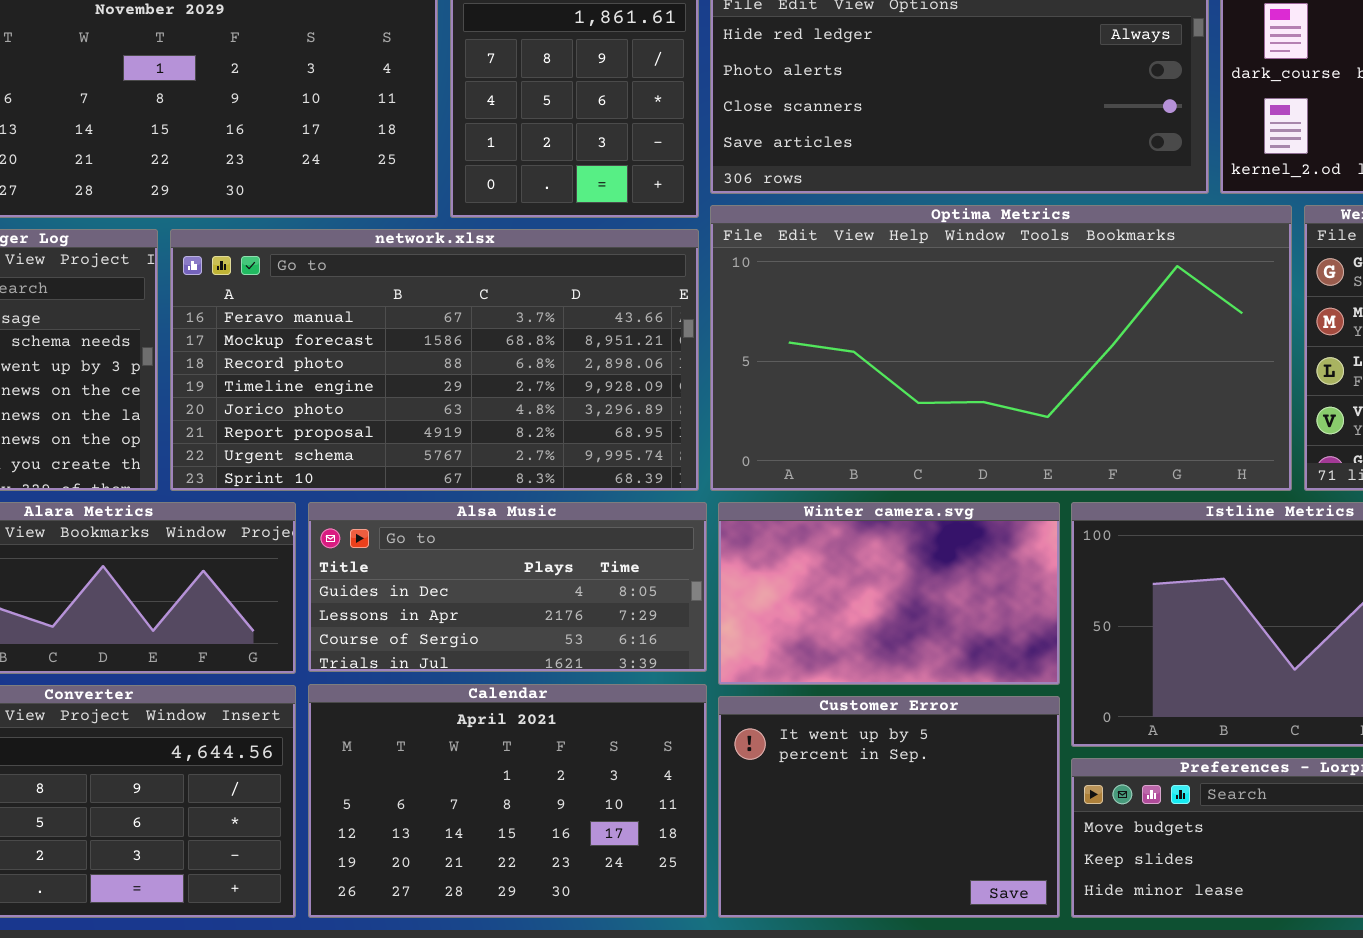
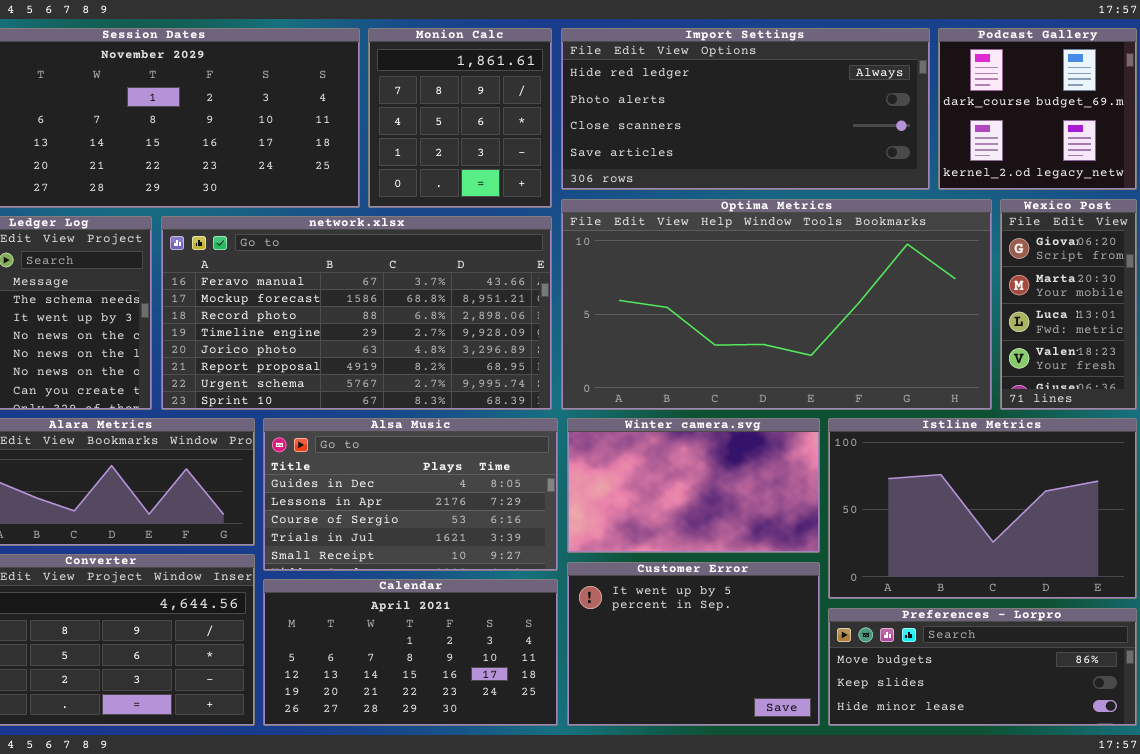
Alsa Music: [308,502,707,672] -> [263,418,558,571], resized
Calendar: [308,684,707,918] -> [263,579,558,726], resized

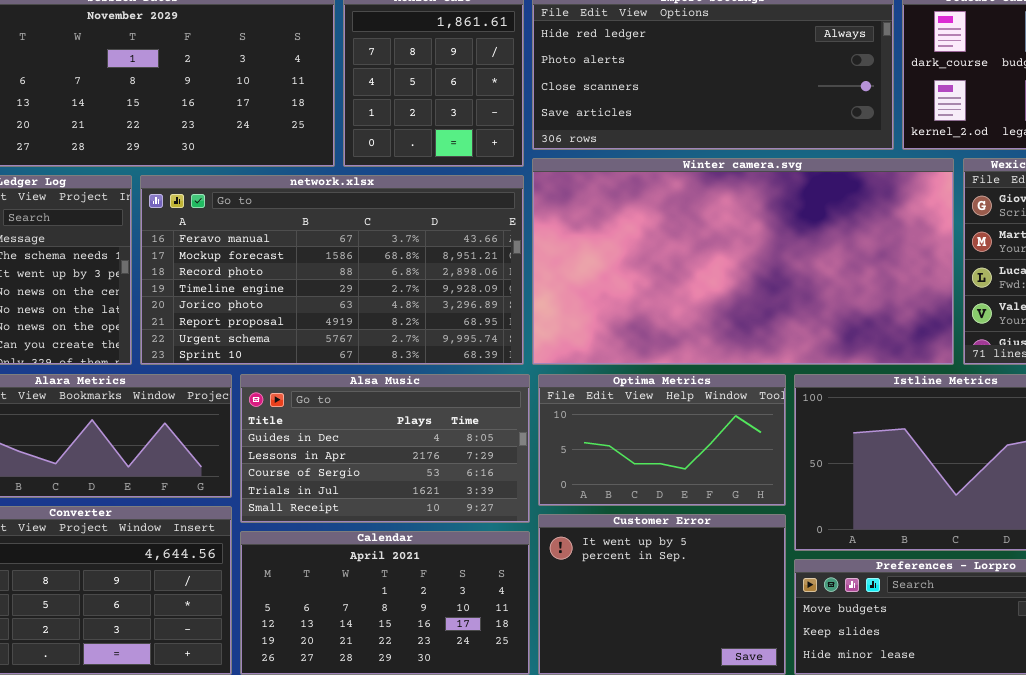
Optima Metrics: [561,199,992,410] -> [538,374,786,506], moved, resized
Winter camera.svg: [567,418,820,553] -> [532,158,954,365], moved, resized

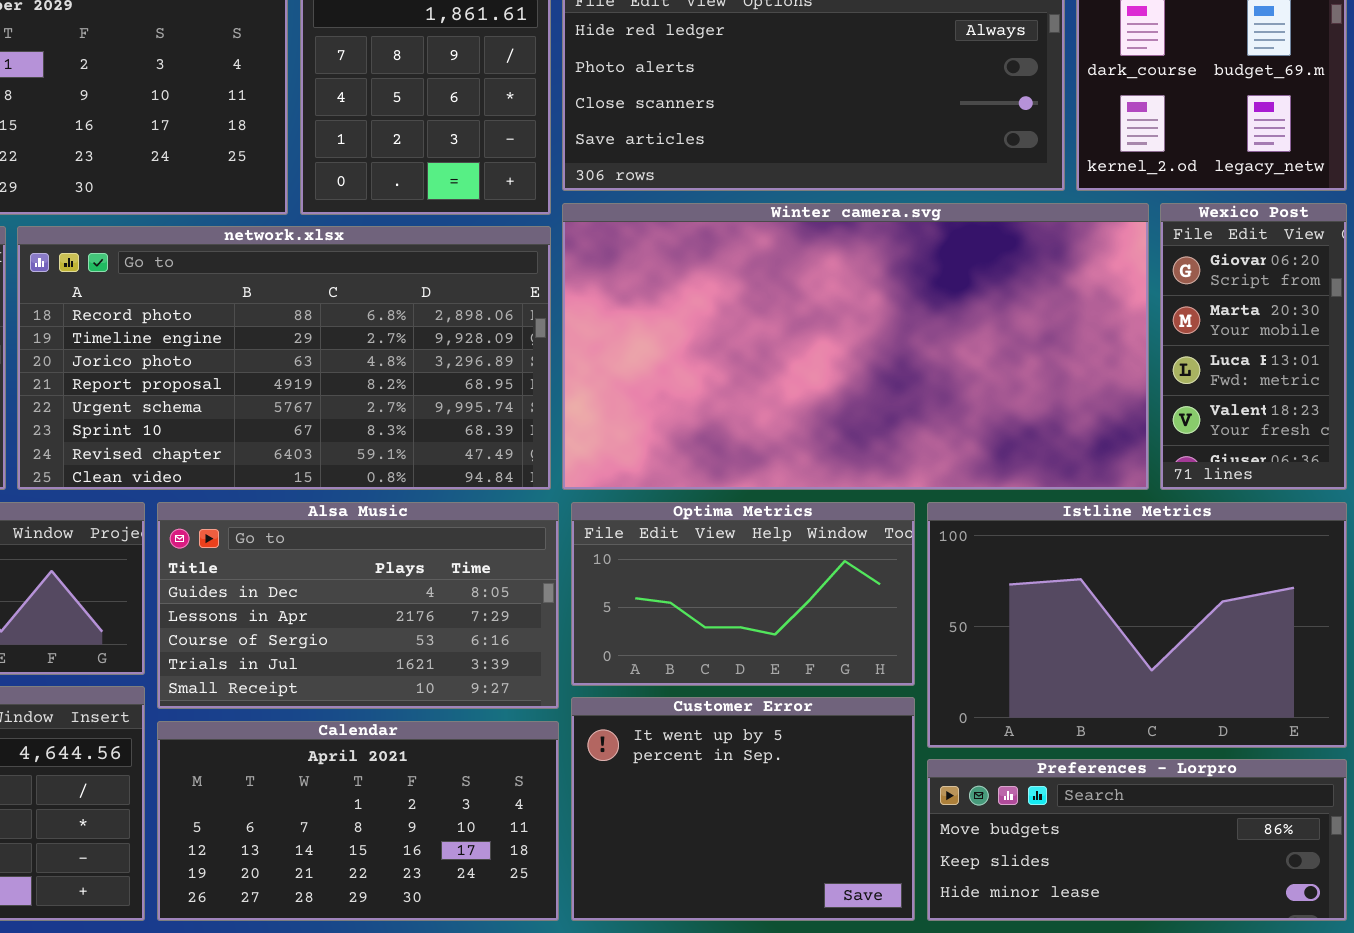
network.xlsx: [140,175,524,365] -> [17,226,551,490], scrolled down 2 rows

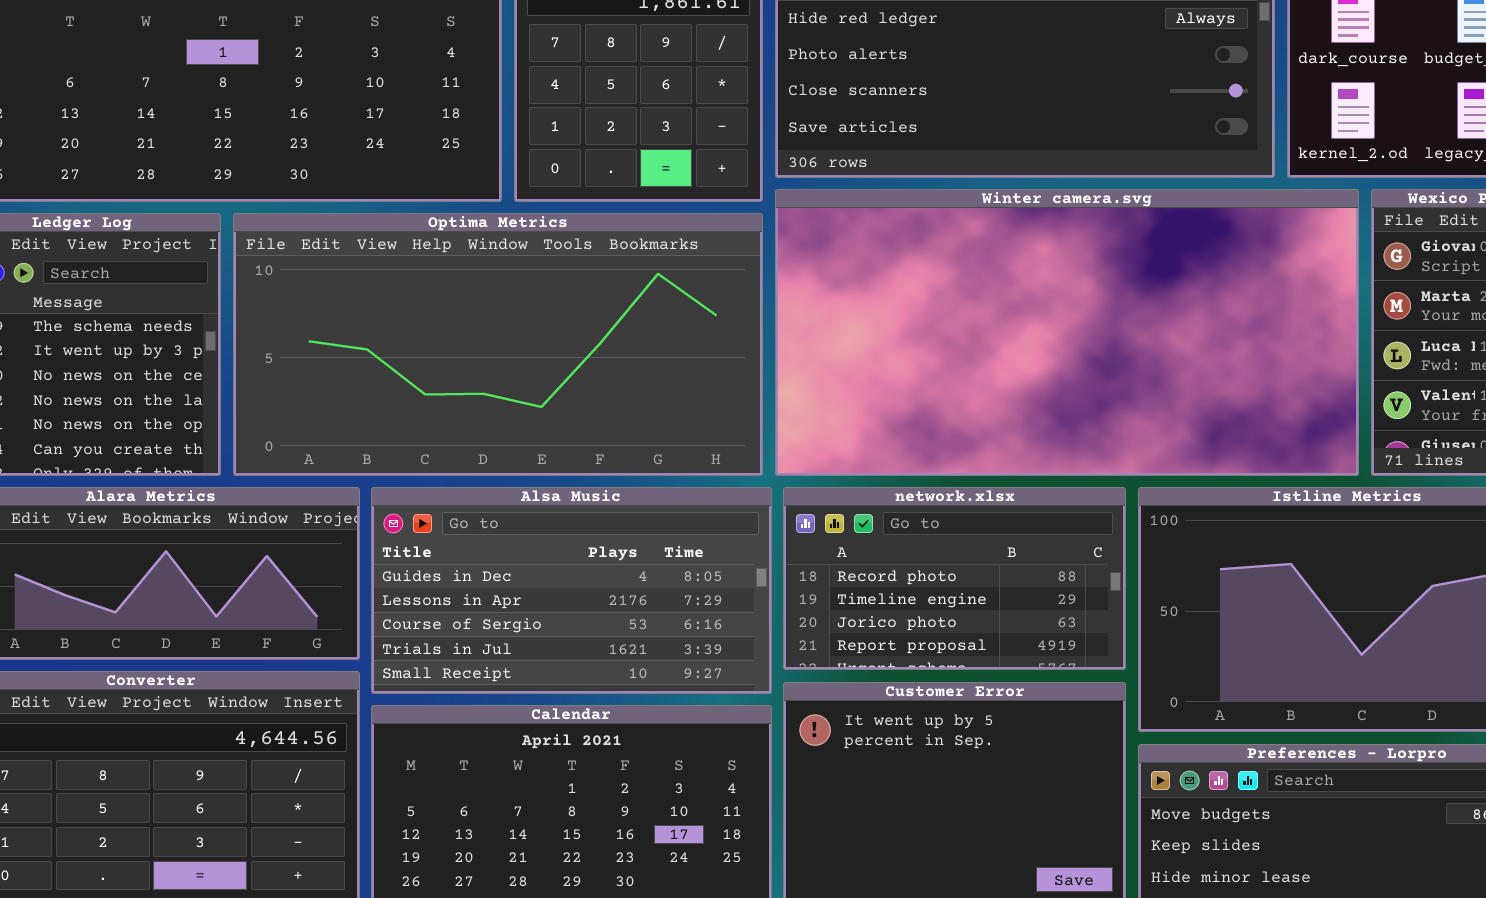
network.xlsx: [17,226,551,490] -> [783,487,1126,670], moved, resized
Optima Metrics: [571,502,915,686] -> [233,213,763,476], moved, resized

